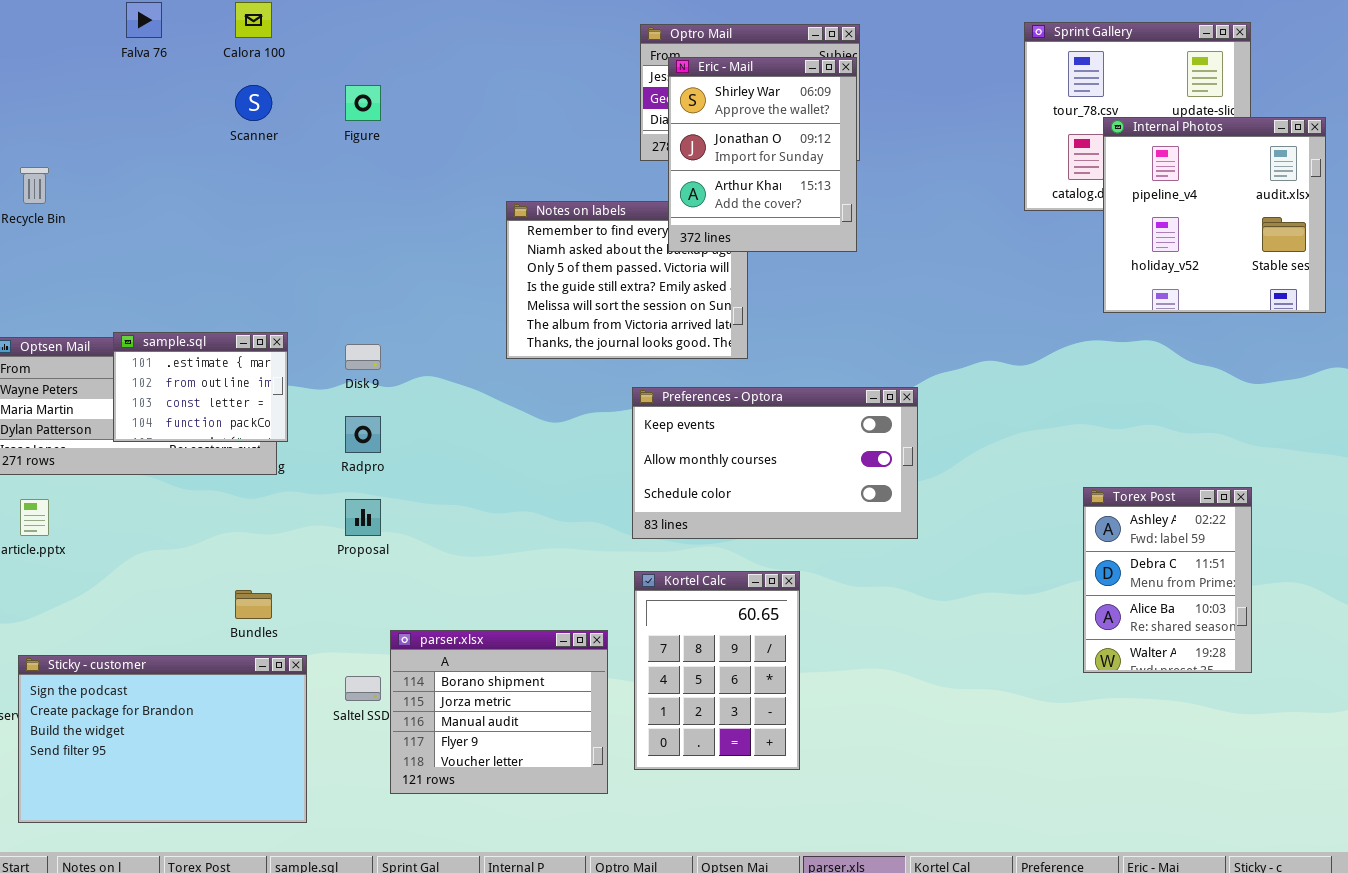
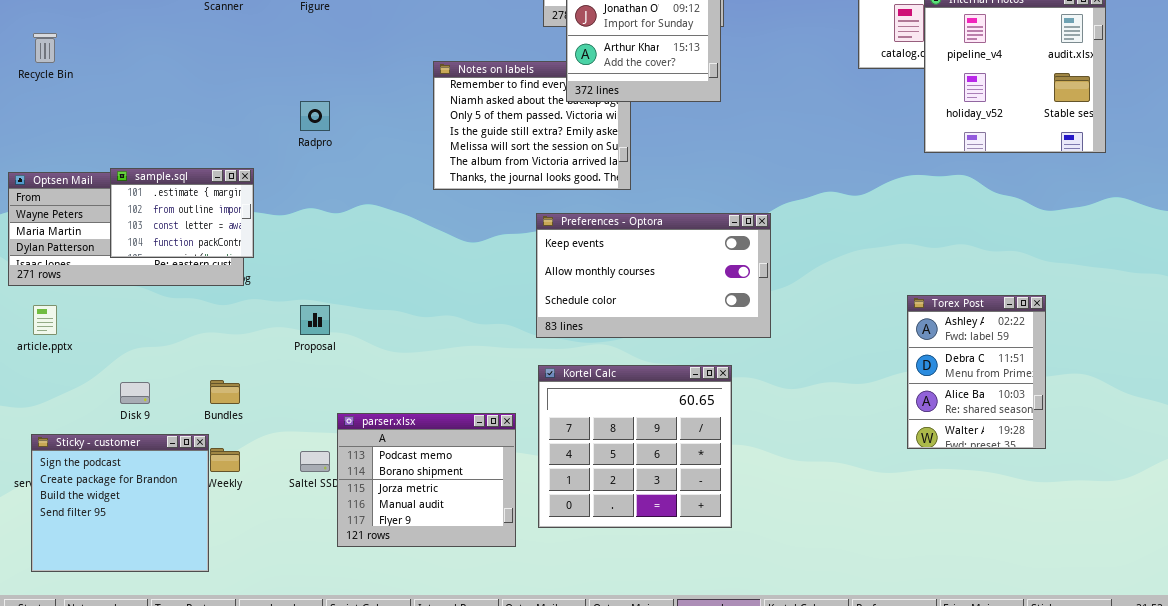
Disk 9: [345,344,381,370] -> [120,382,150,404], moved
Radpro: [345,416,381,453] -> [300,101,330,131], moved
Kortel Calc: [634,571,800,770] -> [538,365,732,528], resized
parser.xlsx: [390,630,608,794] -> [337,413,516,547], scrolled up 1 row
Sticky - customer: [18,655,307,823] -> [31,434,209,572], resized

